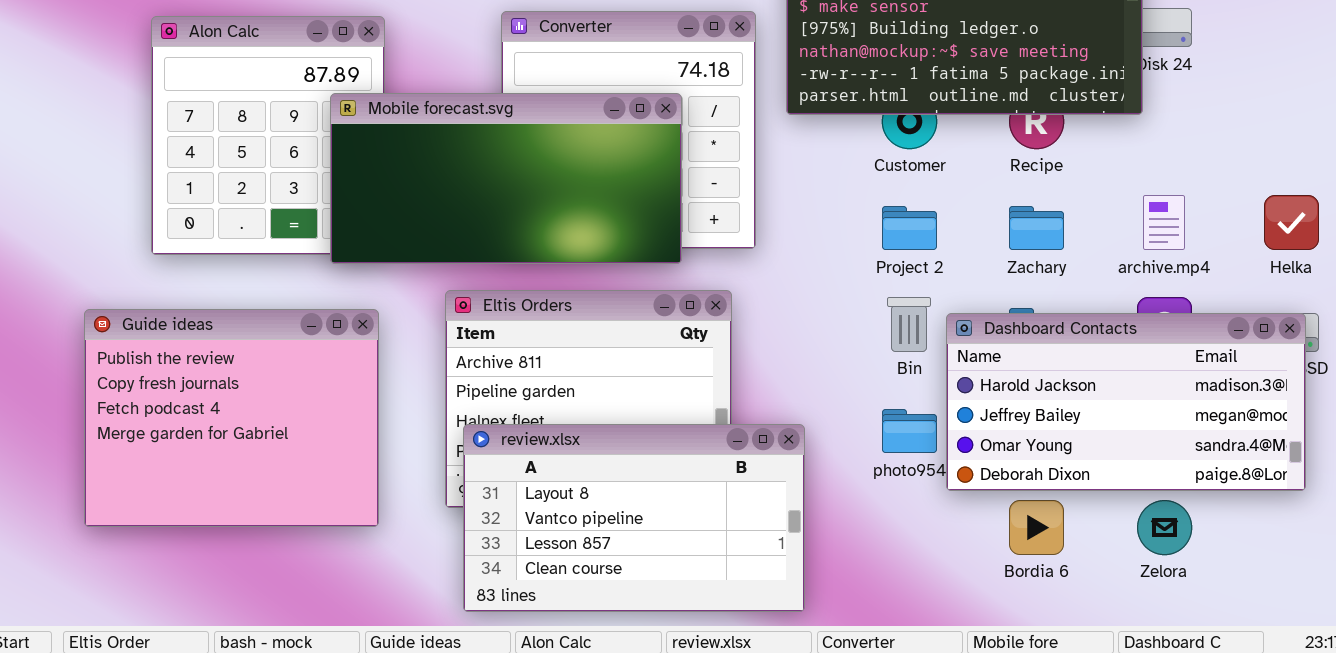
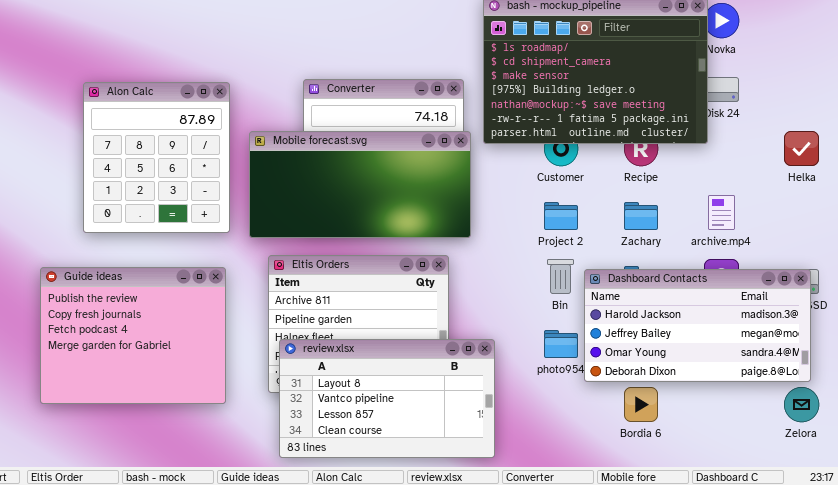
Mobile forecast.svg: [330,93,682,264] -> [249,131,471,238], moved
Helka: [1264,195,1319,250] -> [784,131,819,166], moved
Zelora: [1137,500,1192,555] -> [784,387,819,422], moved

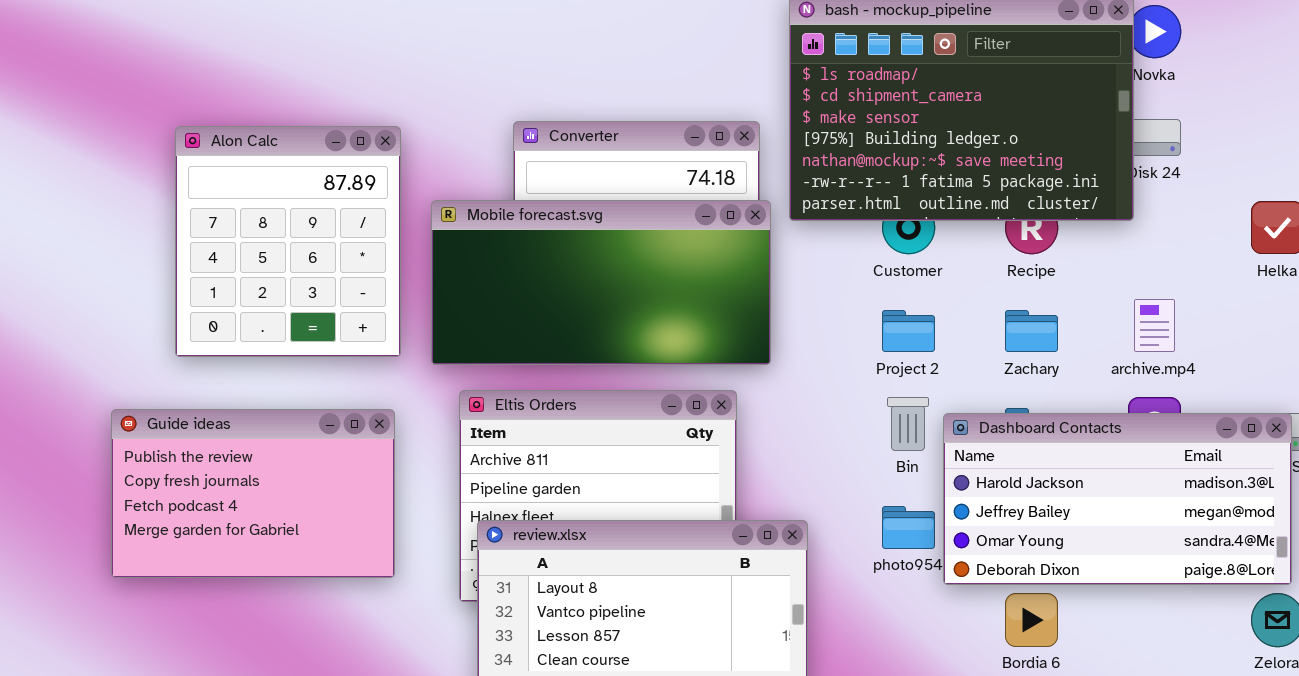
Guide ideas: [40,267,226,404] -> [111,409,395,578], resized

